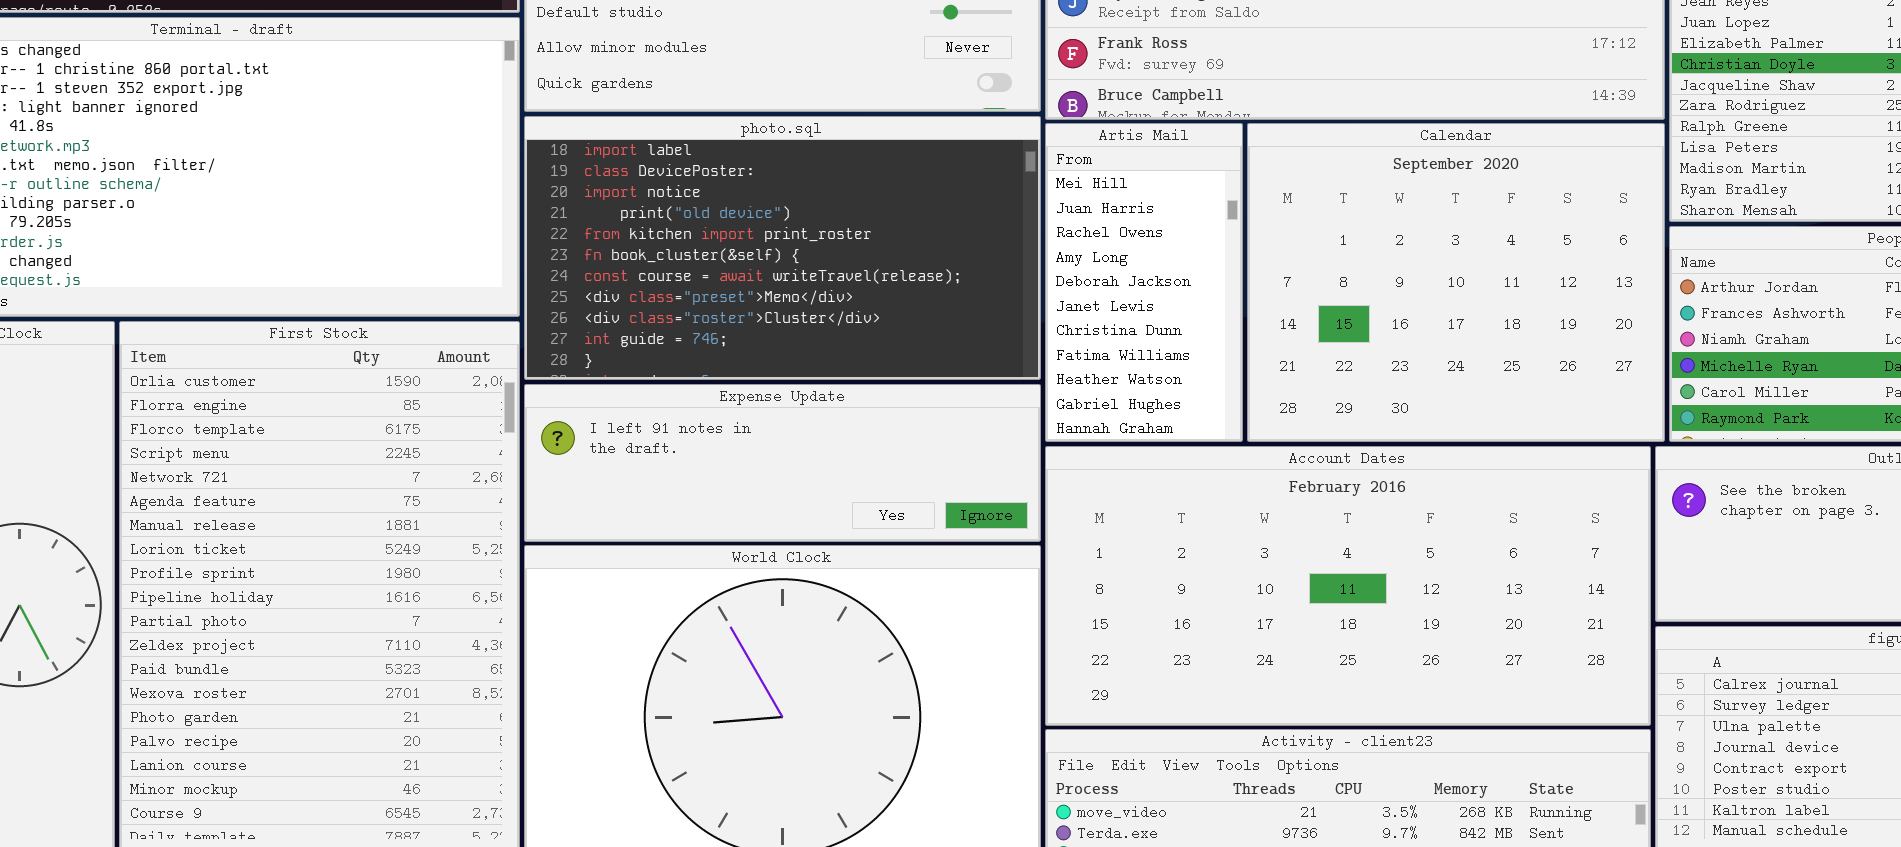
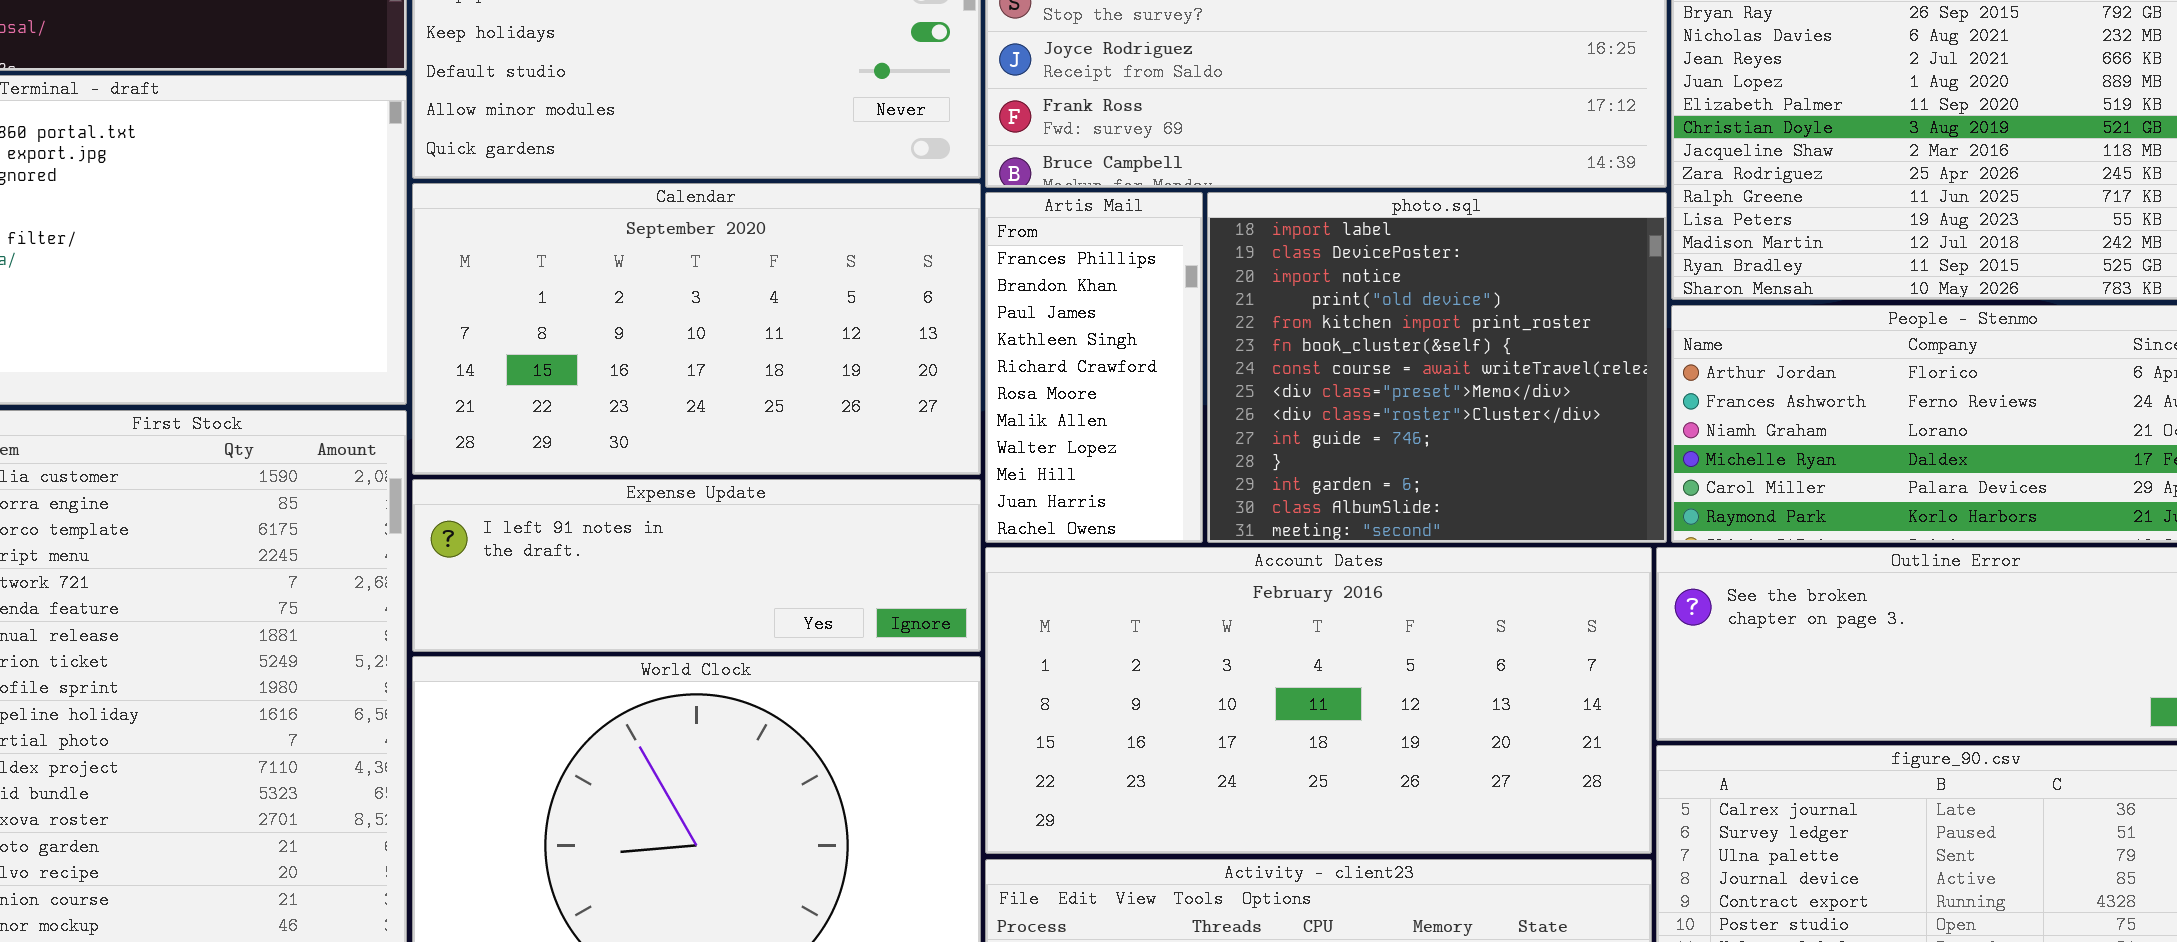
photo.sql: [524,116,1041,380] -> [1207,192,1667,543], moved, resized
Artis Mail: [1045,123,1243,442] -> [985,192,1203,543], scrolled up 8 rows
Calendar: [1247,123,1665,442] -> [412,183,981,475], moved, resized

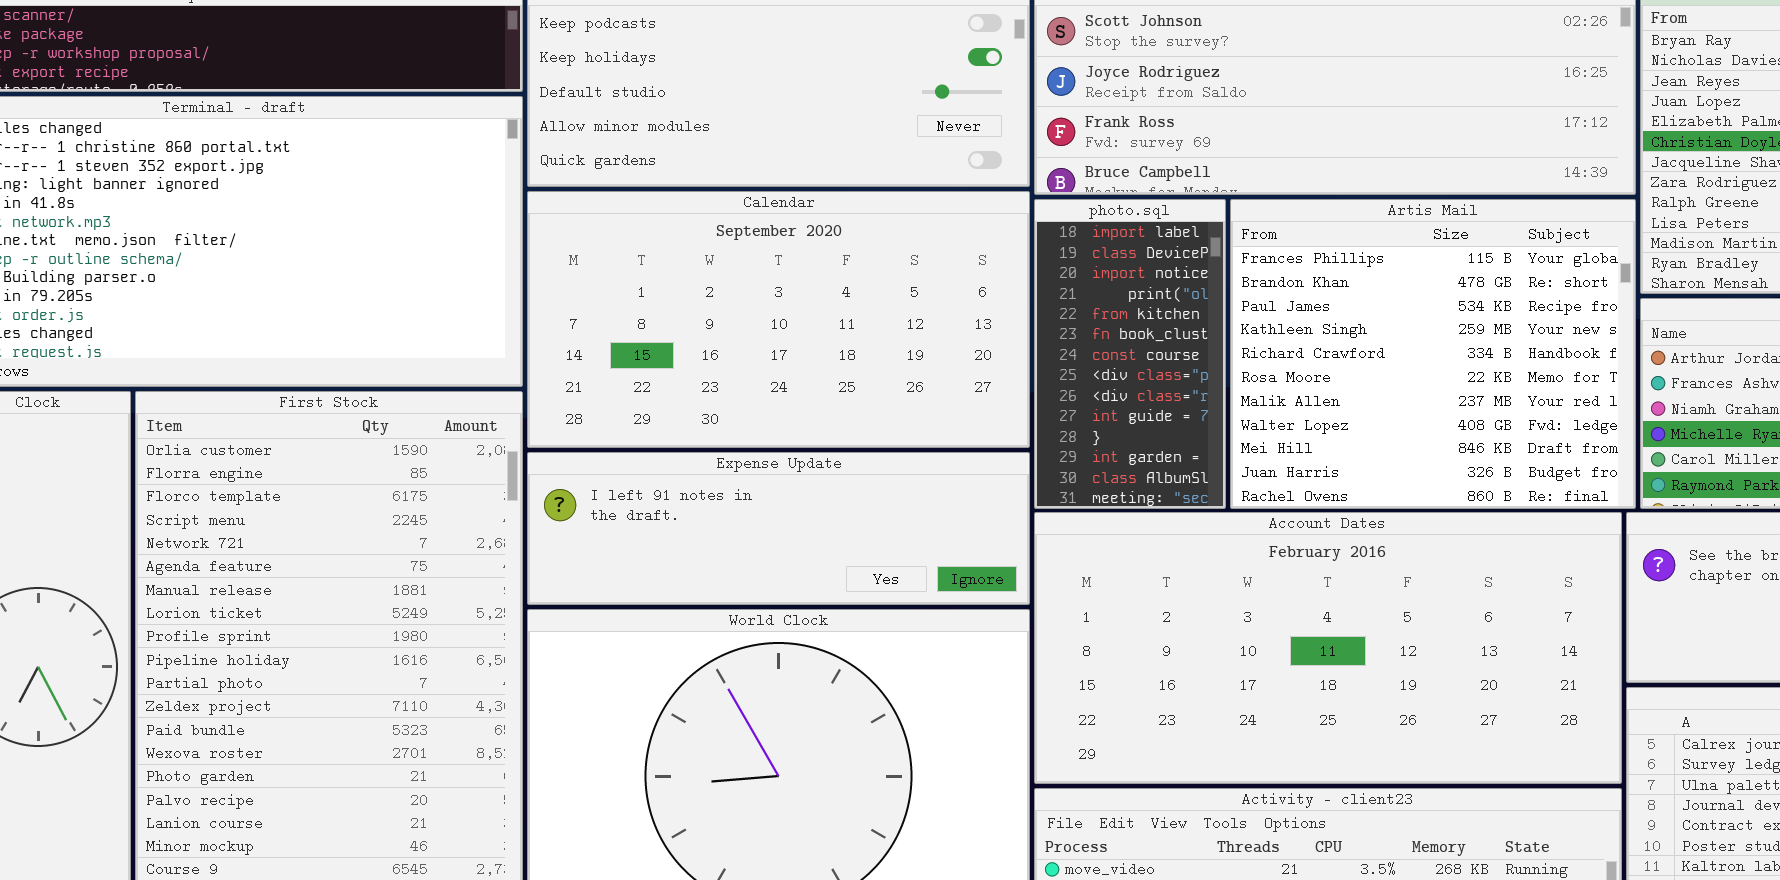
Artis Mail: [985,192,1203,543] -> [1230,199,1636,509], moved, resized
photo.sql: [1207,192,1667,543] -> [1034,199,1226,509], moved, resized

